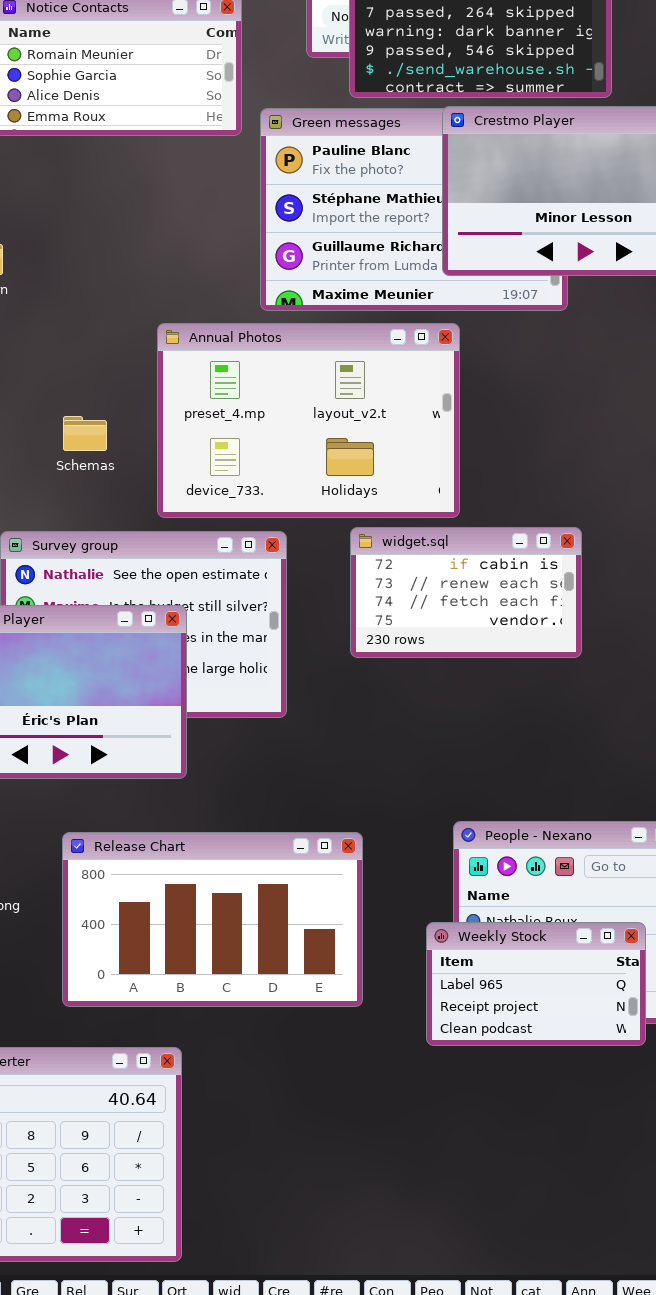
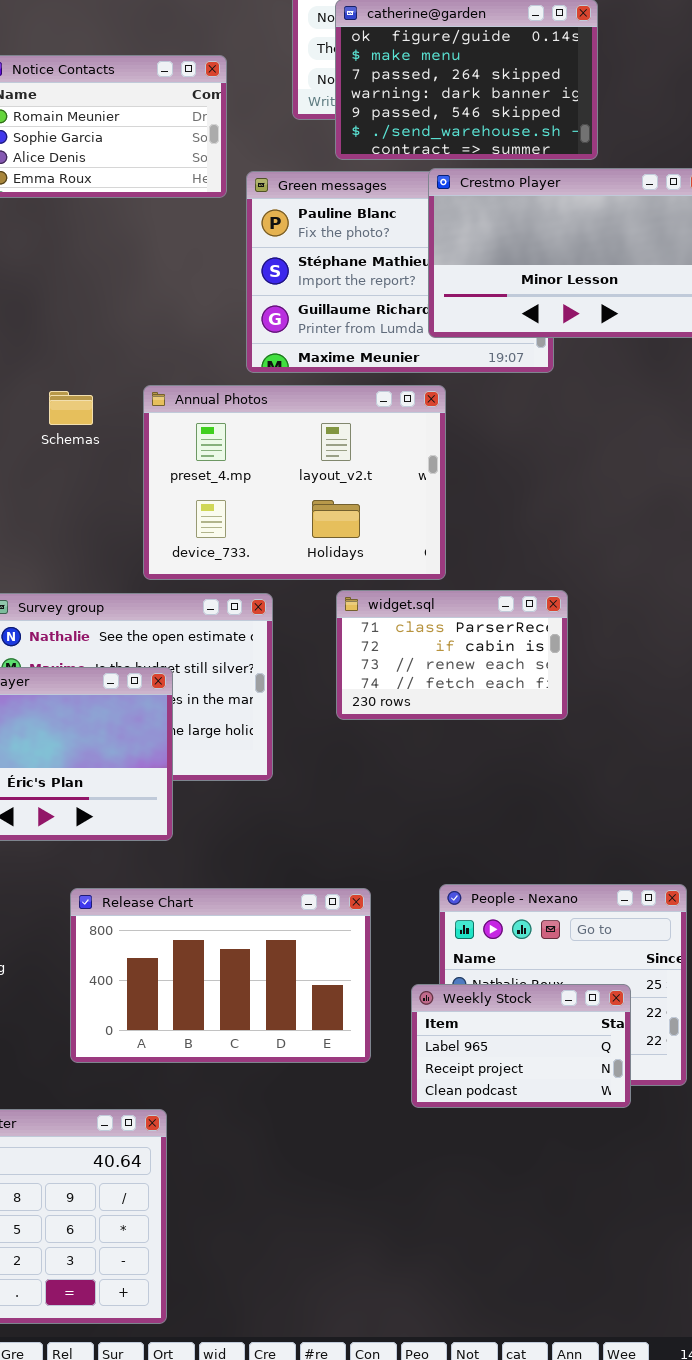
Schemas: [63,416,107,451] -> [49,391,93,425], moved
widget.sql: [350,527,582,658] -> [336,590,568,720], scrolled up 1 row
Release Chart: [62,832,363,1007] -> [70,888,371,1063], moved

